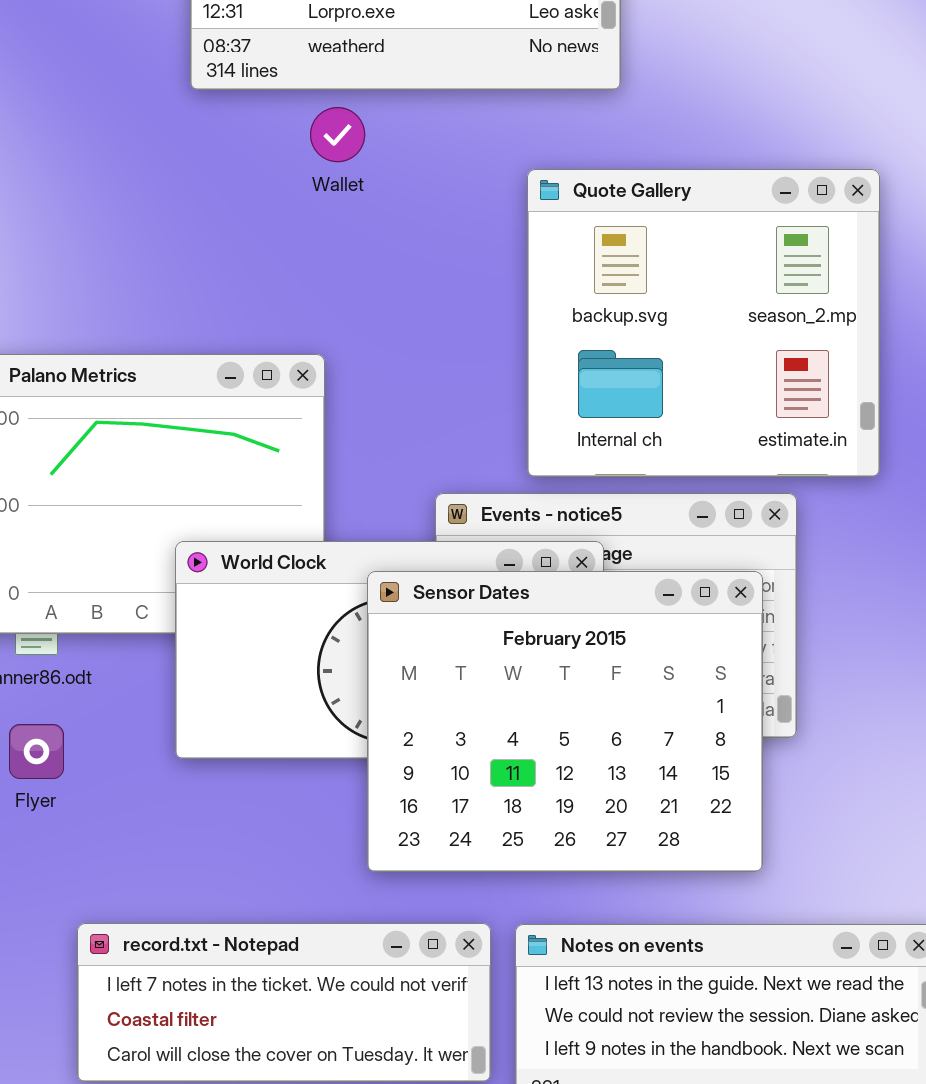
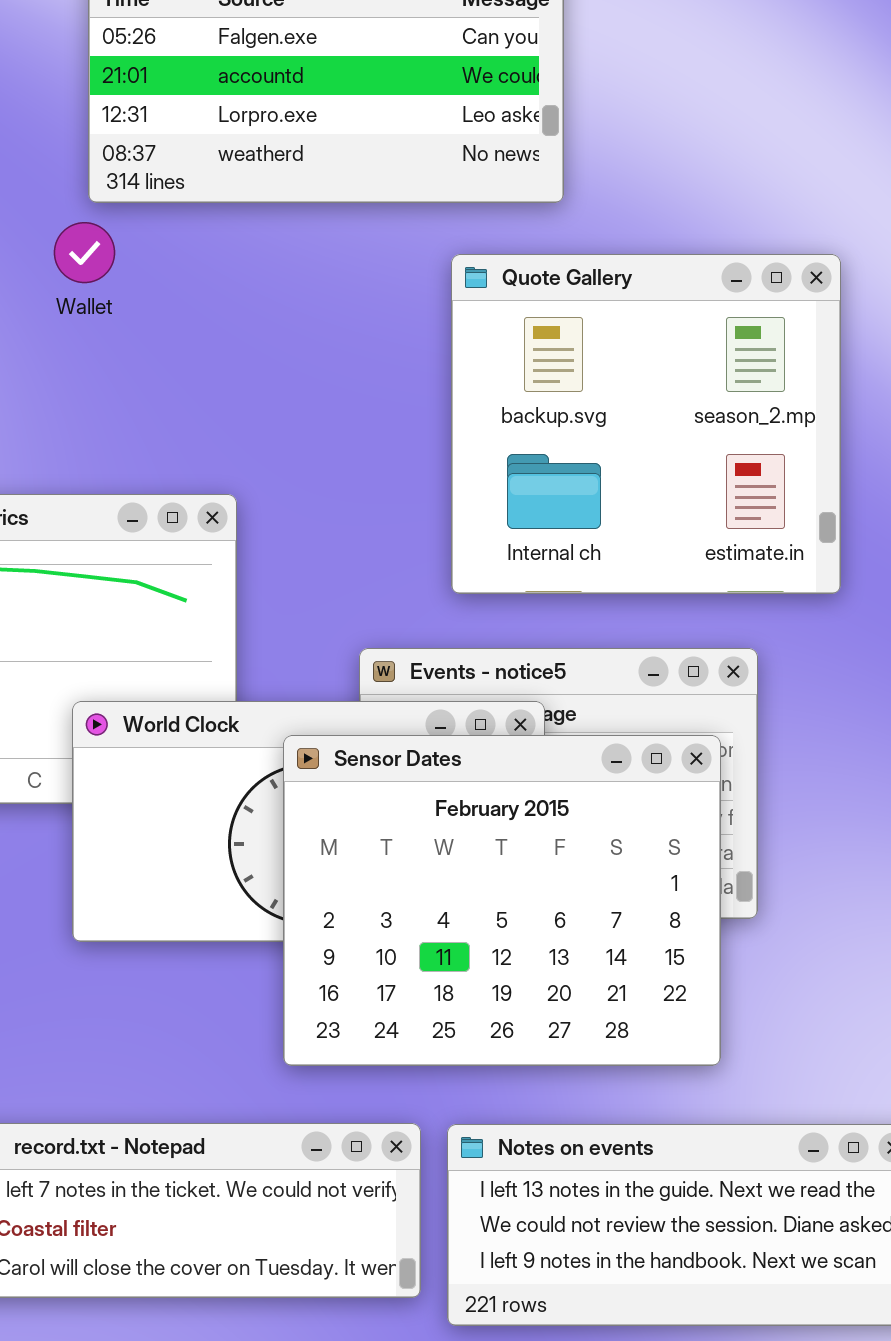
Wallet: [310,107,365,162] -> [54,222,115,283], moved
Quote Gallery: [527,169,880,477] -> [451,254,841,594], moved

